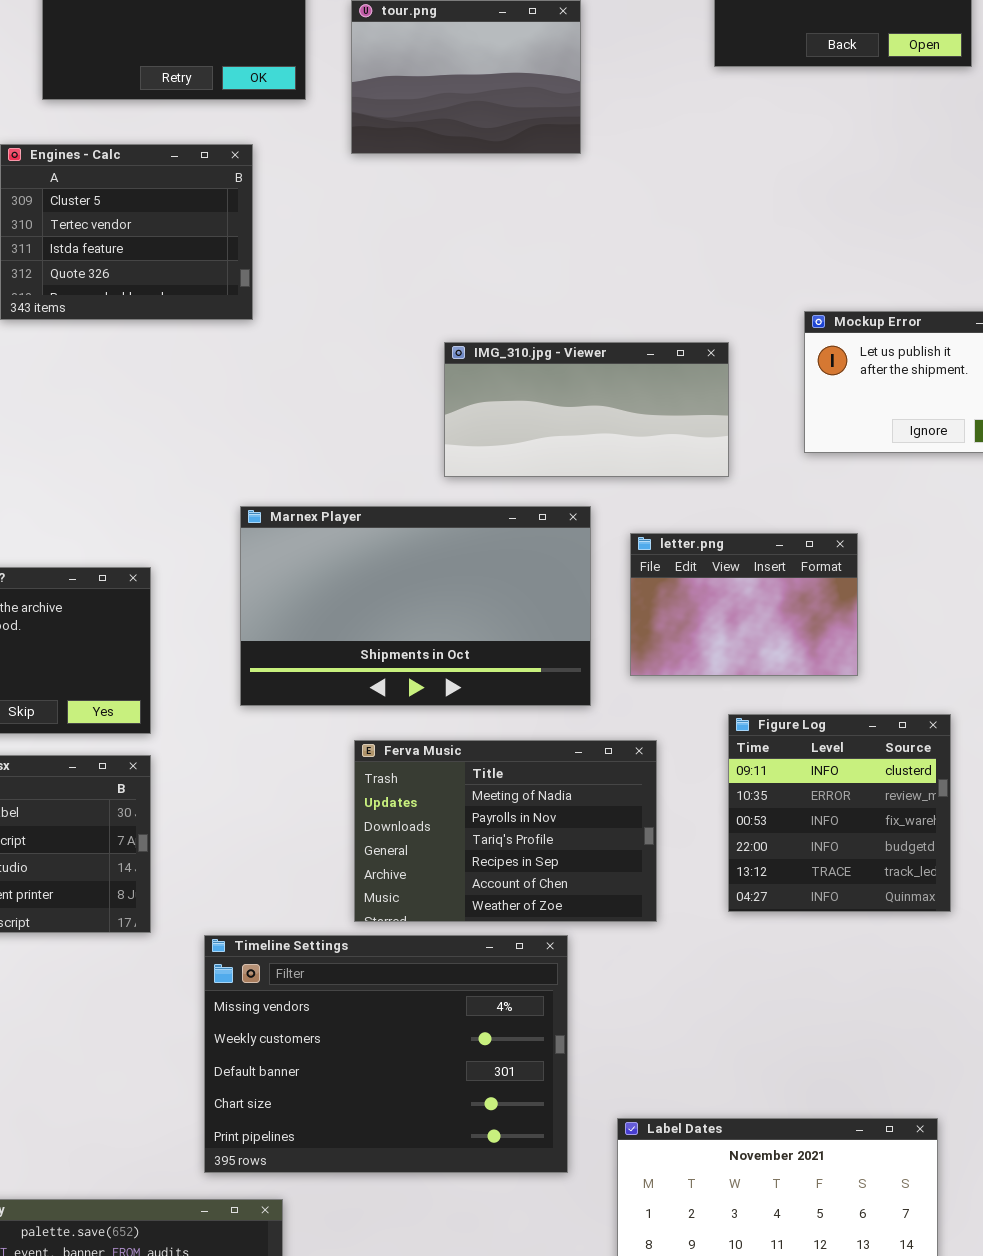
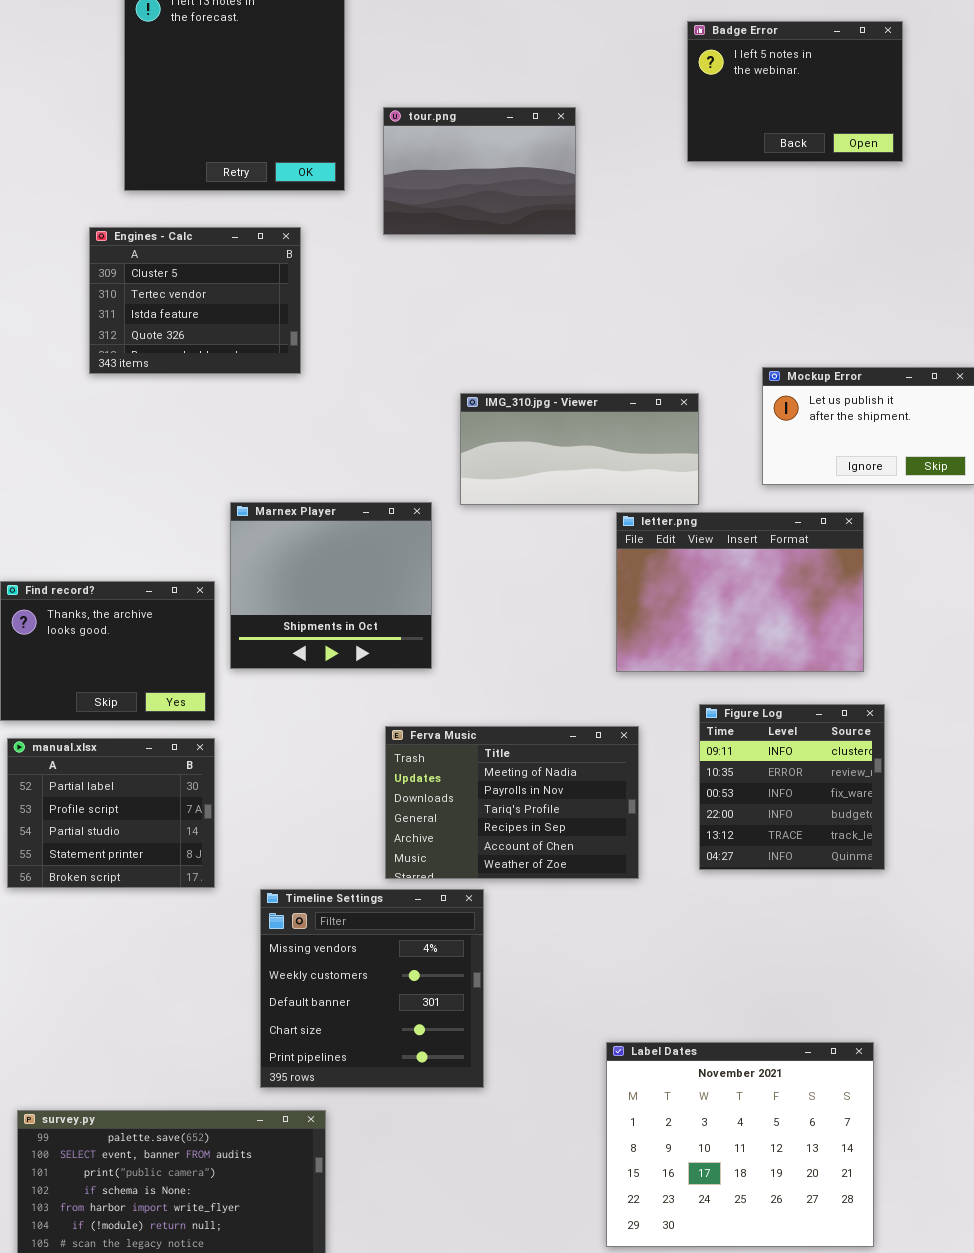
Marnex Player: [240,506,591,706] -> [230,502,432,669], moved, resized
letter.png: [630,533,858,676] -> [616,512,864,672], resized
Timeline Settings: [204,935,568,1173] -> [260,889,484,1088], resized

